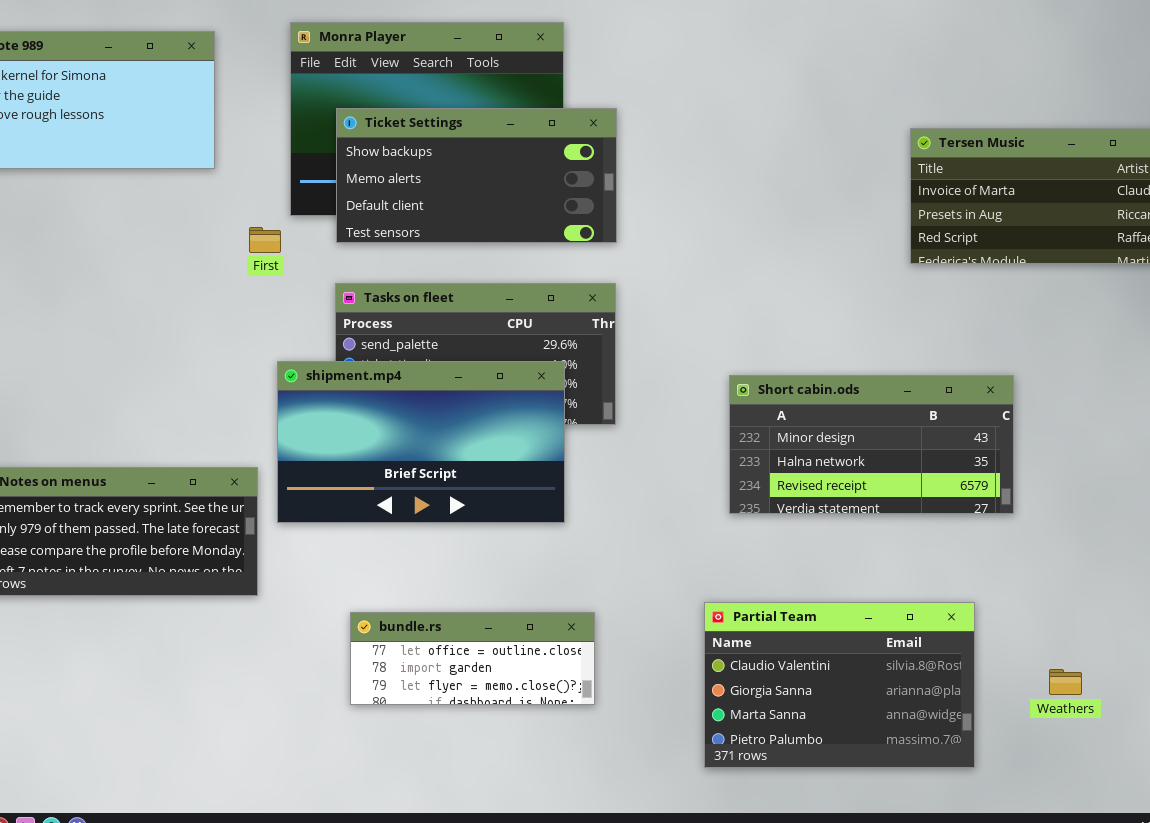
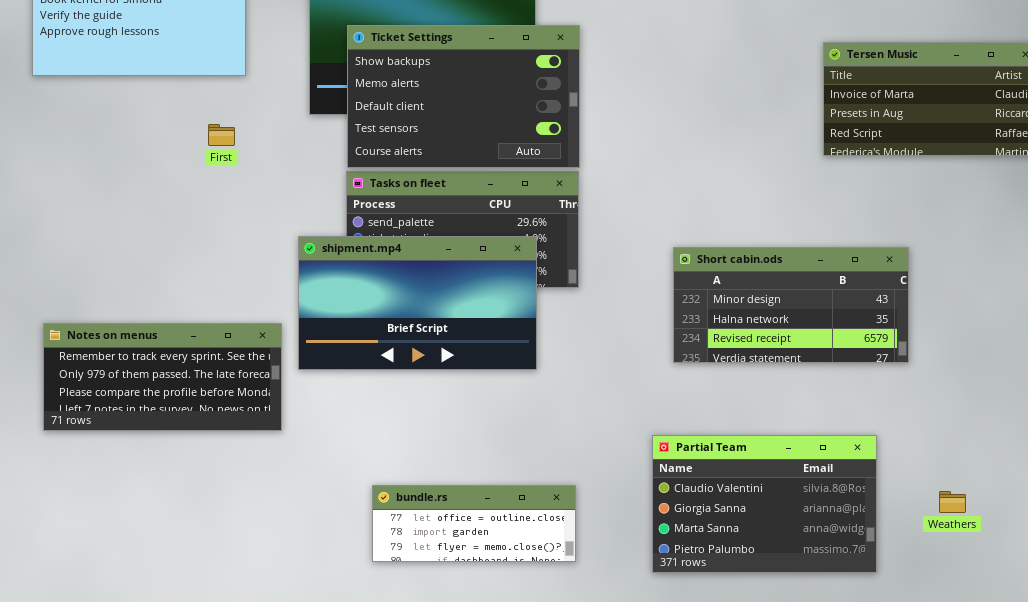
Ticket Settings: [336,108,617,243] -> [347,25,580,168], resized
First: [249,227,281,253] -> [208,124,235,146], moved
bundle.rs: [350,612,595,705] -> [372,485,576,562], moved

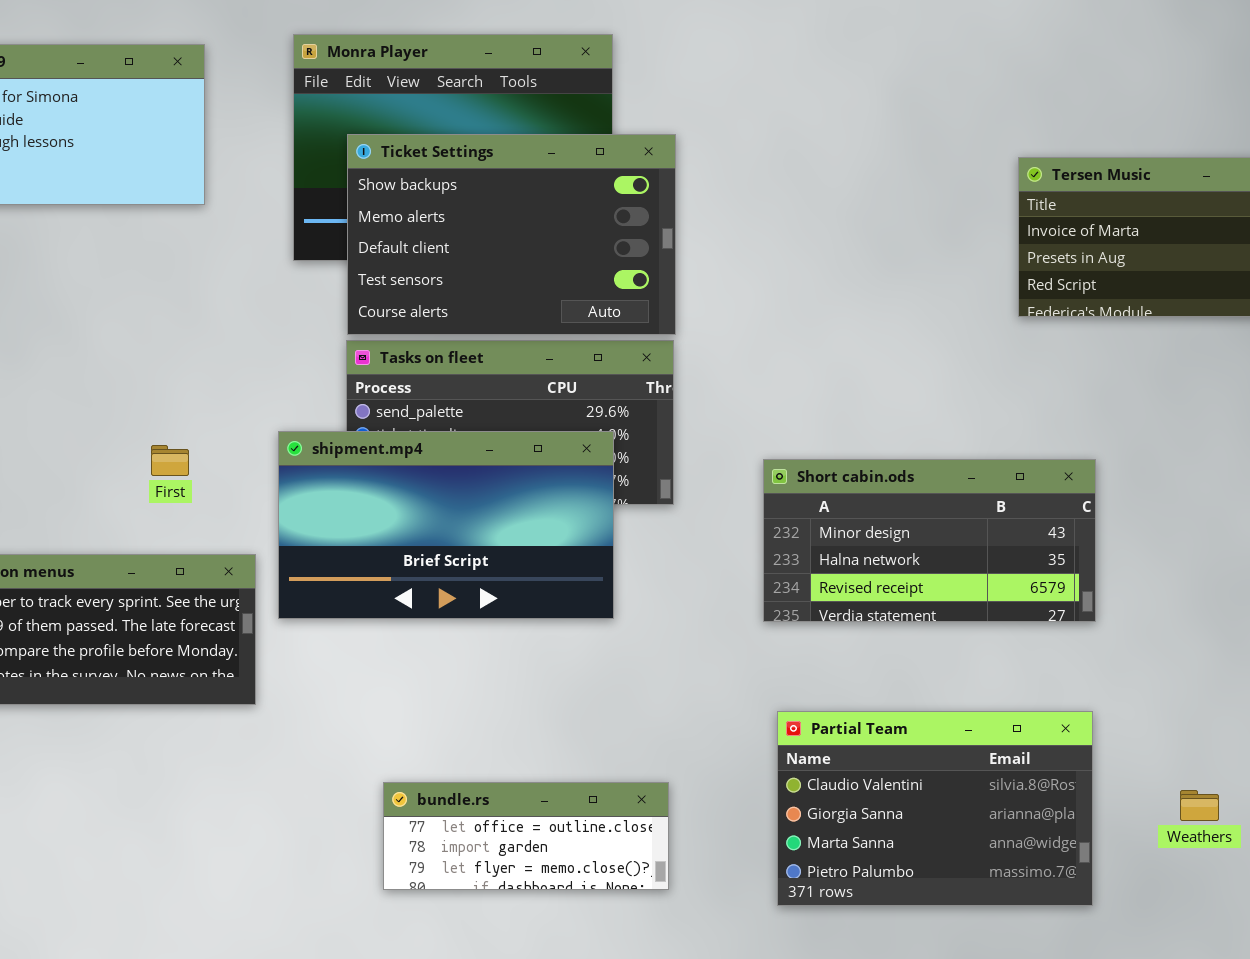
First: [208,124,235,146] -> [151,445,189,476], moved
Short cabin.ods: [673,247,909,363] -> [763,459,1096,622], moved

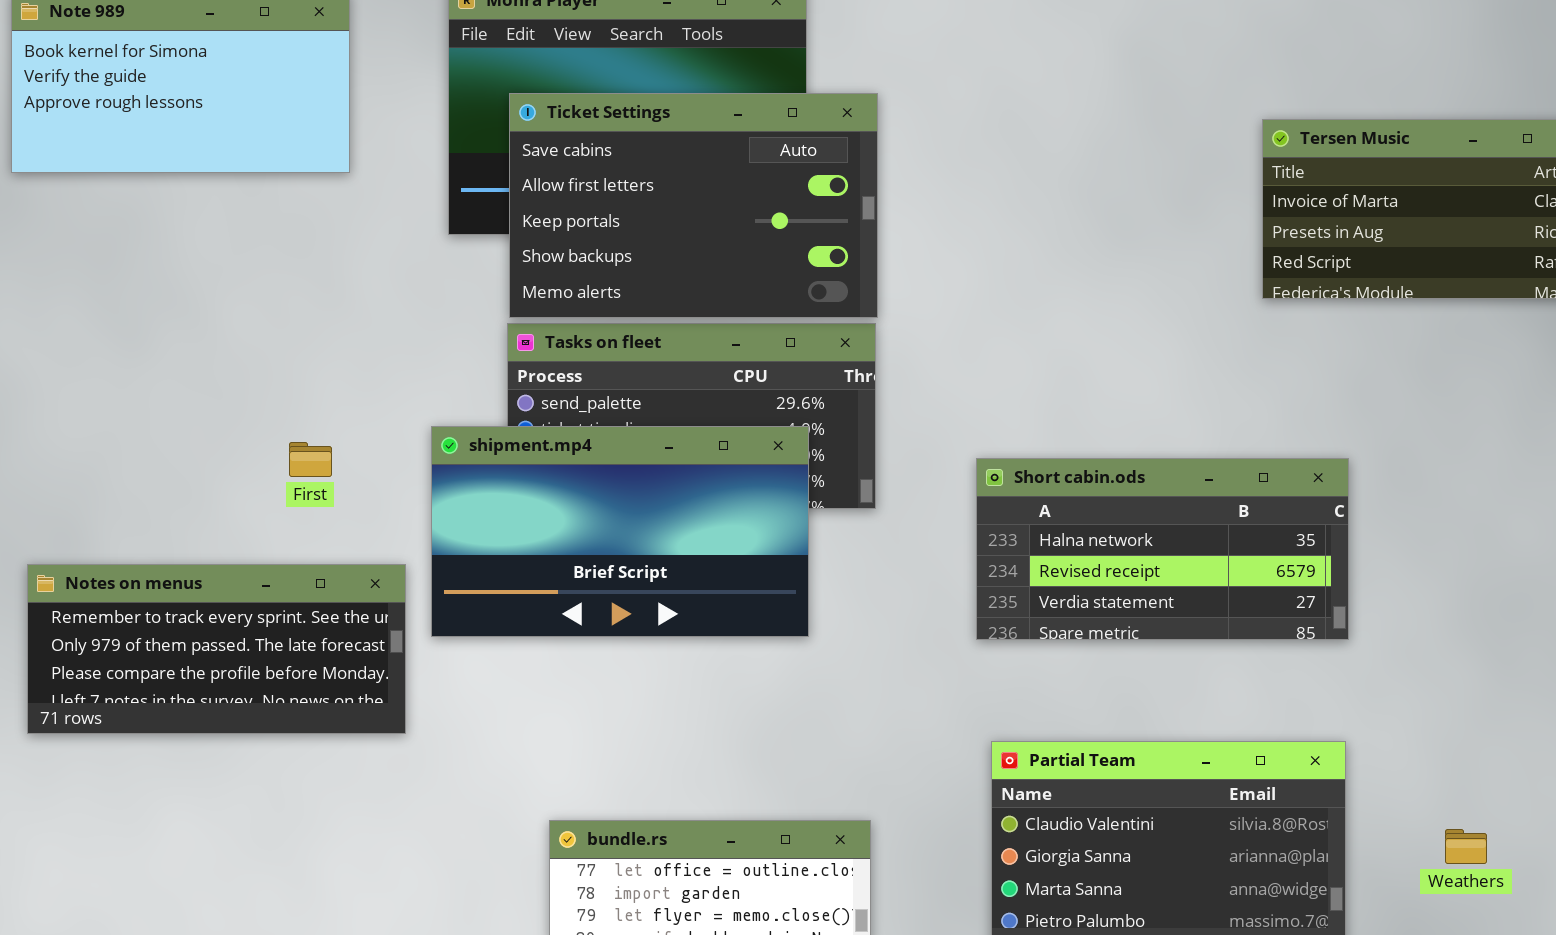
Ticket Settings: [347,134,676,335] -> [509,93,878,318], scrolled up 3 rows
Short cabin.ods: [763,459,1096,622] -> [976,458,1349,640], scrolled down 1 row

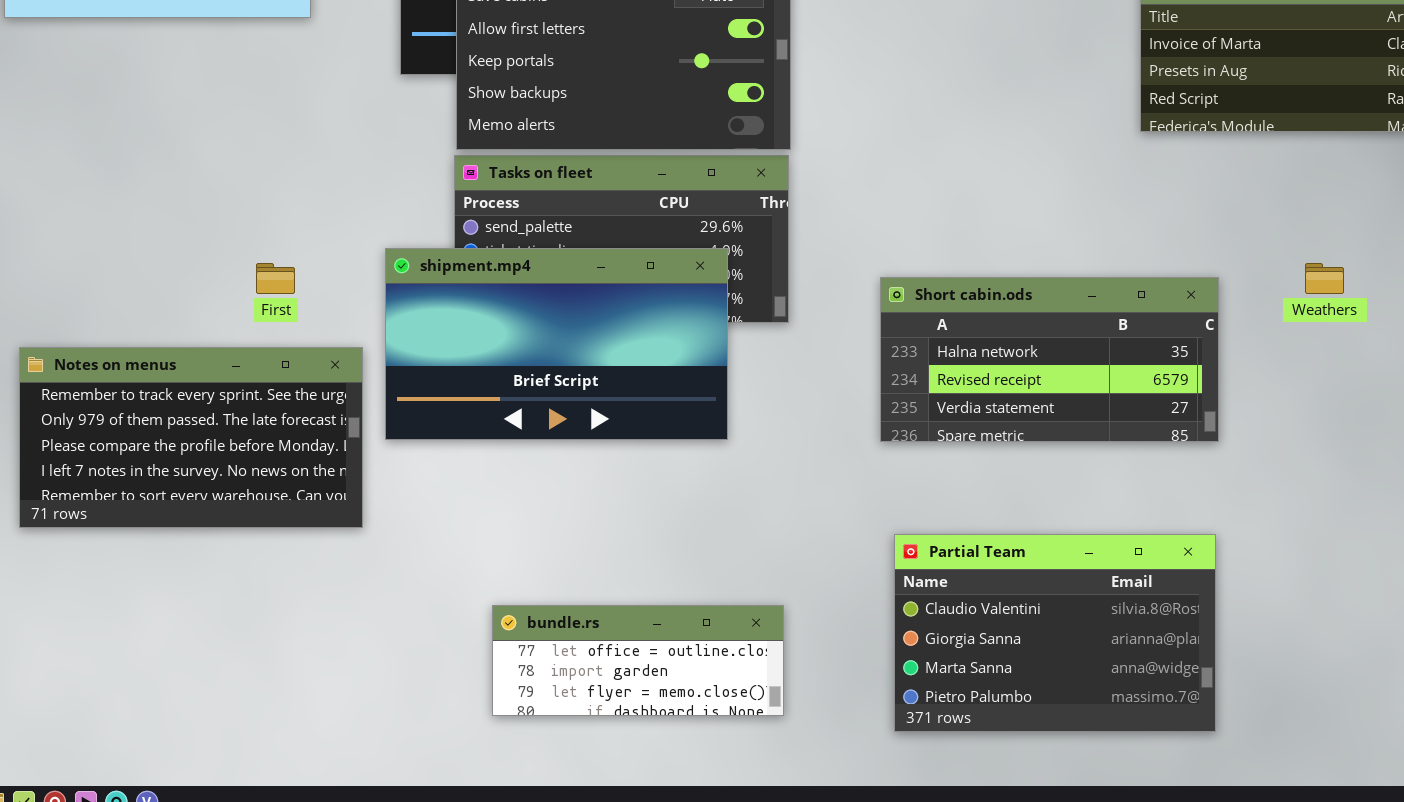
Notes on menus: [27,564,406,734] -> [19,347,363,528], resized
Weathers: [1445,829,1487,864] -> [1305,263,1344,294], moved

